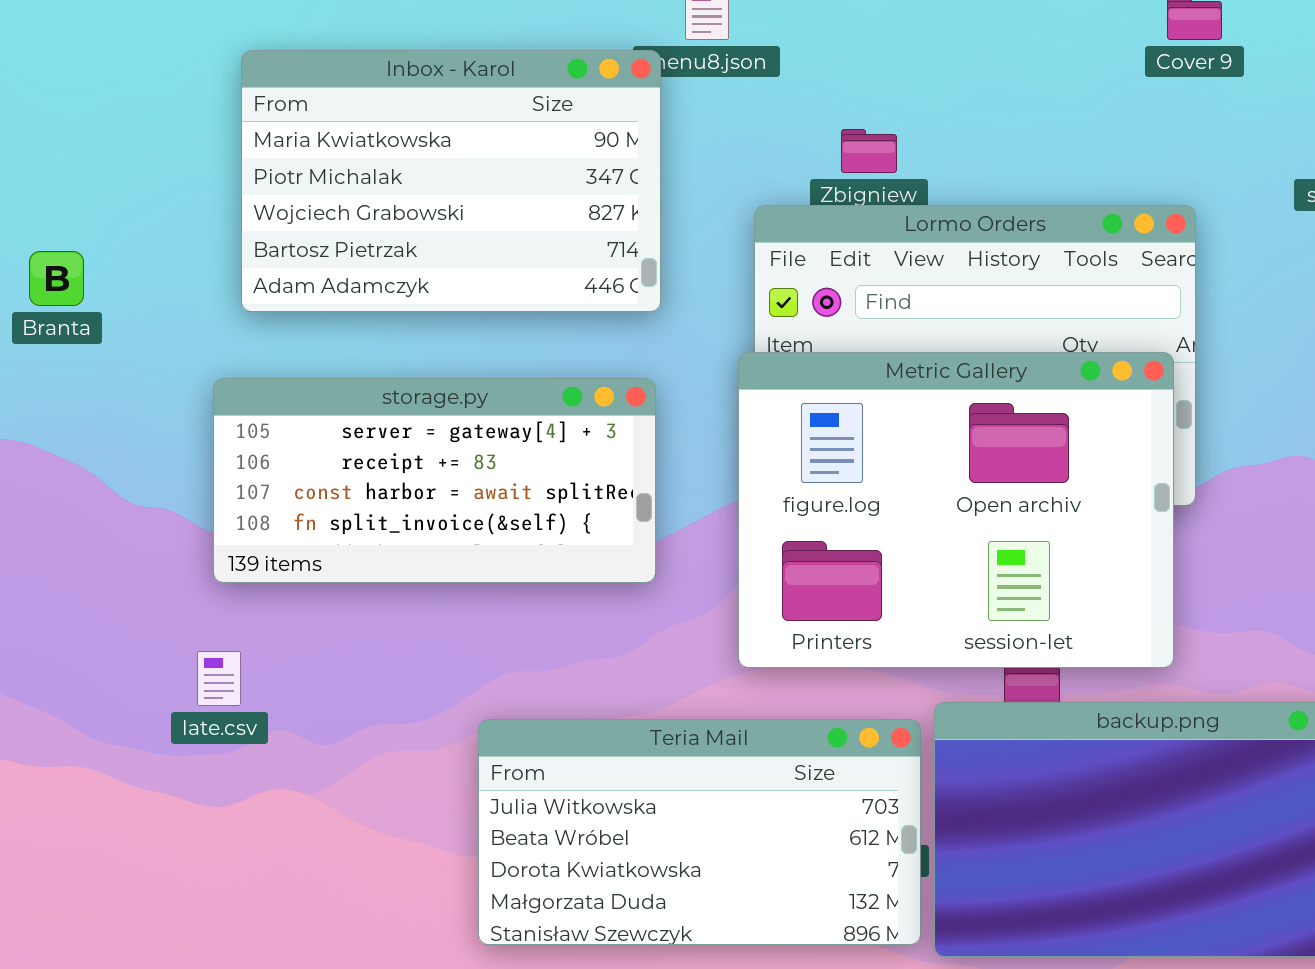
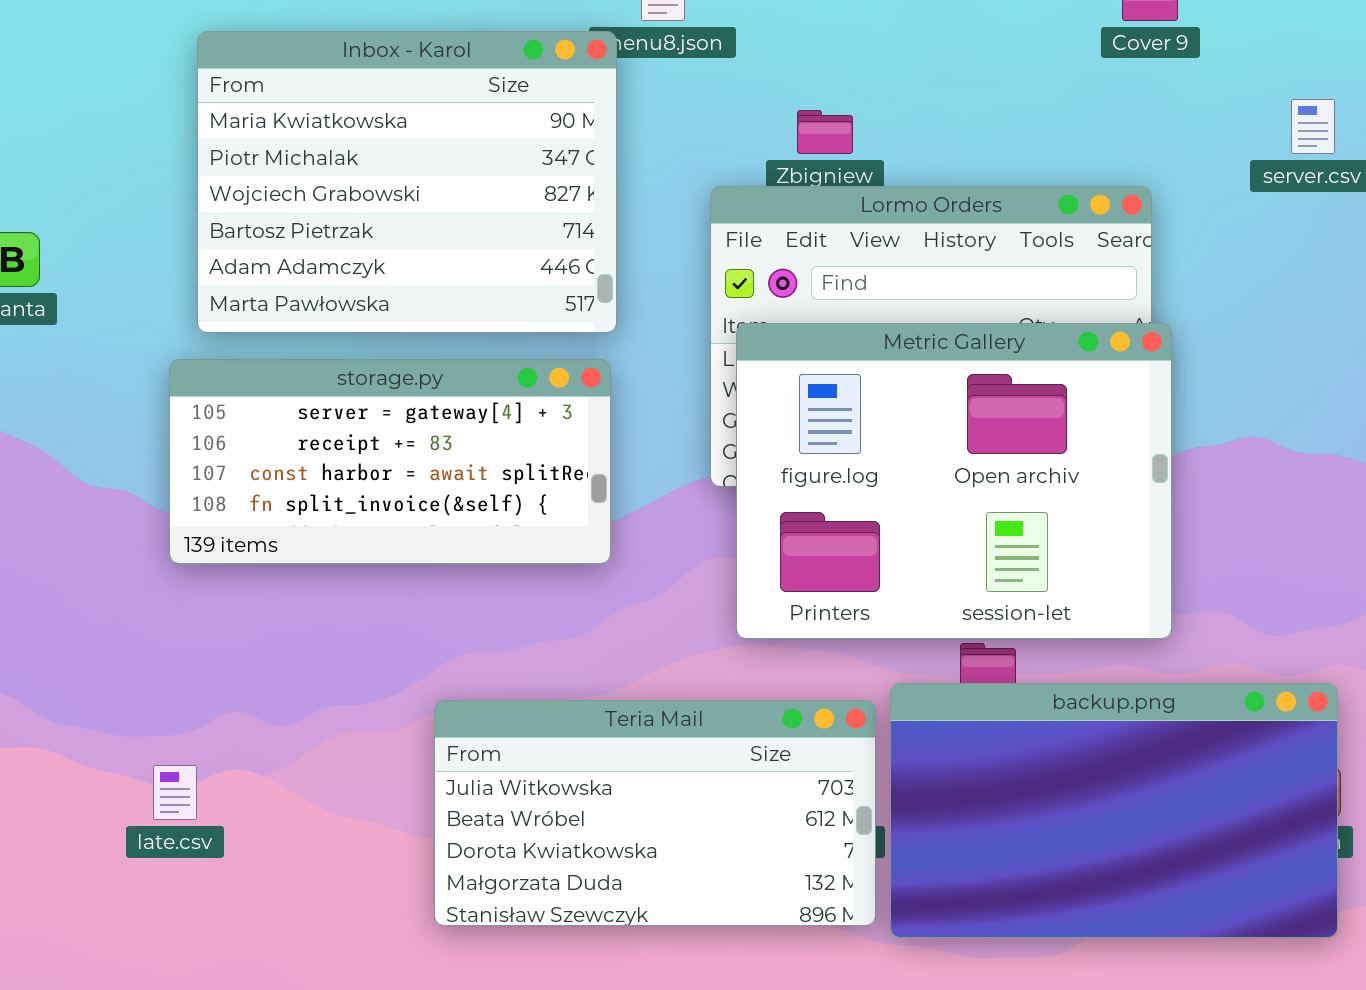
Inbox - Karol: [241,50,661,312] -> [197,31,617,333], resized
Metric Gallery: [738,352,1174,668] -> [736,323,1172,639], moved
late.csv: [197,651,241,706] -> [153,765,197,820], moved

